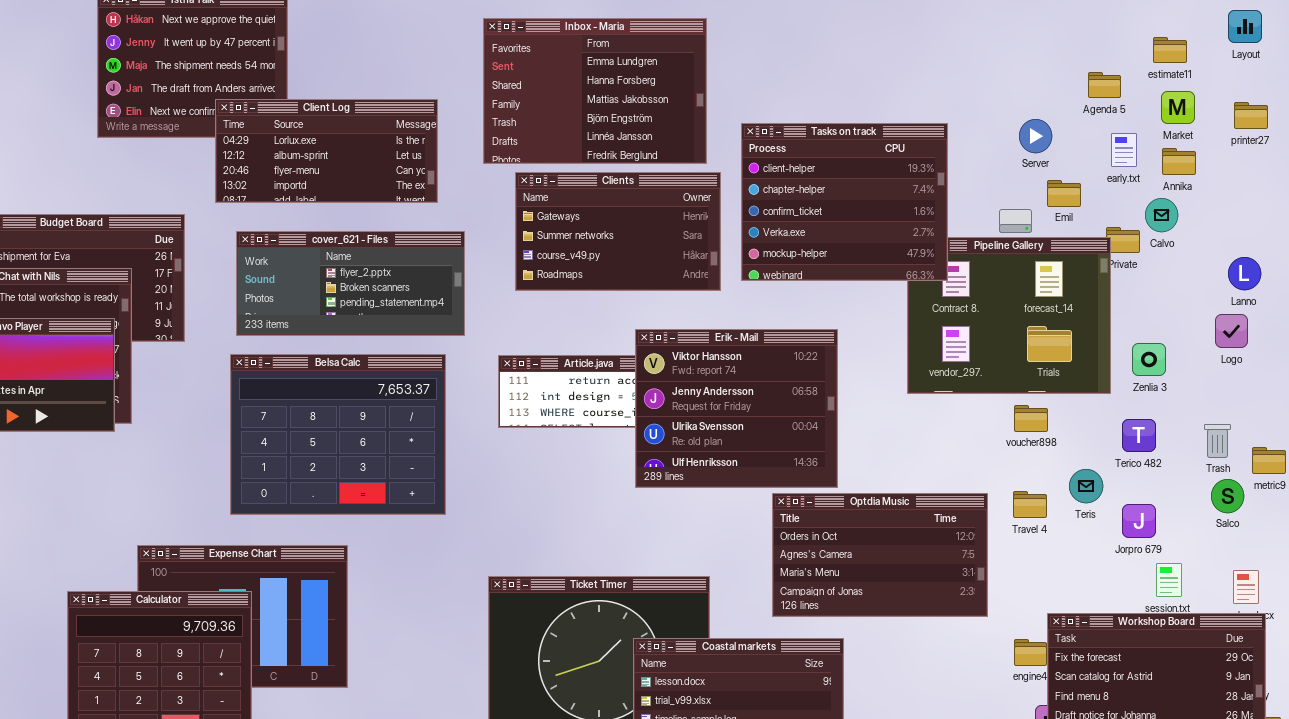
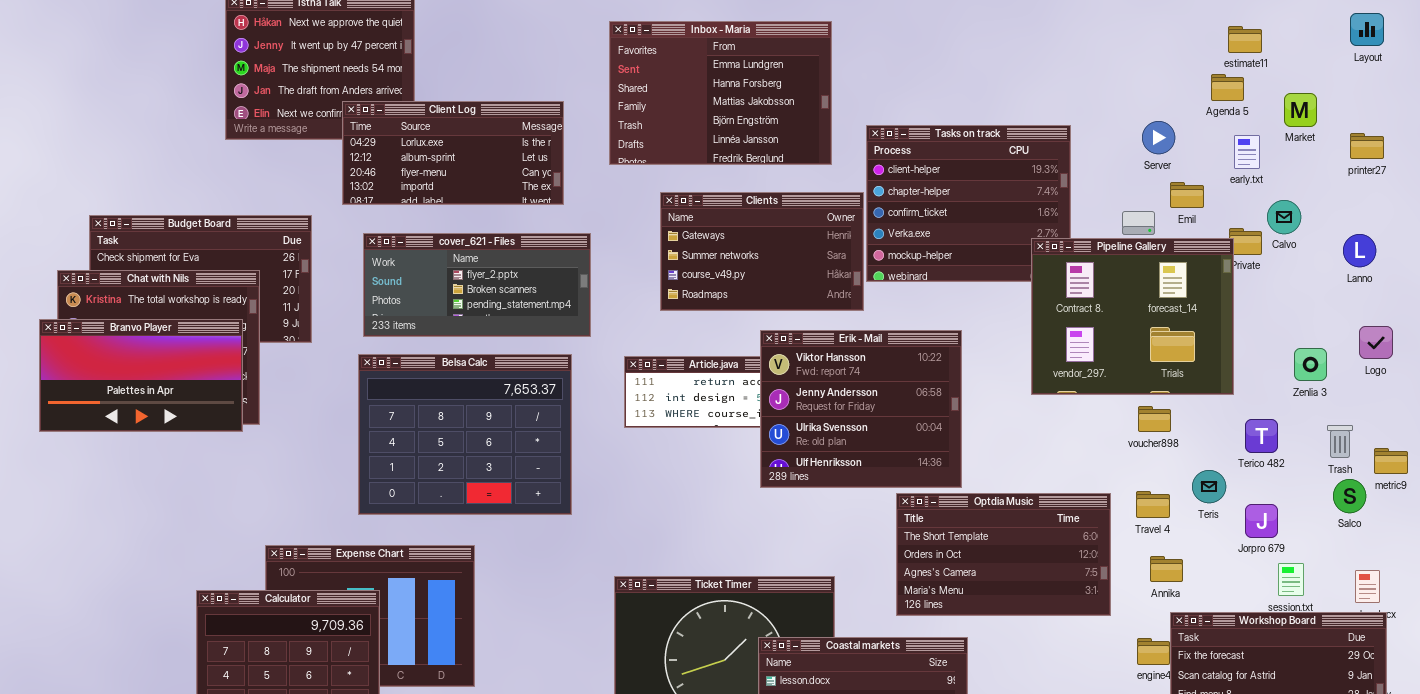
estimate11: [1153,37,1187,63] -> [1228,26,1262,53], moved
printer27: [1234,102,1268,129] -> [1350,133,1384,159], moved
Annika: [1162,148,1196,175] -> [1150,556,1183,582], moved
Clients: [515,172,721,291] -> [660,192,864,311], moved
Pipeline Gallery: [907,237,1111,394] -> [1031,238,1234,395], raised
Lanno: [1228,257,1261,290] -> [1343,234,1376,267], moved
Logo: [1215,314,1248,348] -> [1359,326,1393,359], moved
Zenlia 3: [1132,343,1166,376] -> [1294,348,1327,381], moved
Optdia Music: [772,493,988,617] -> [896,493,1111,616], scrolled up 1 row

